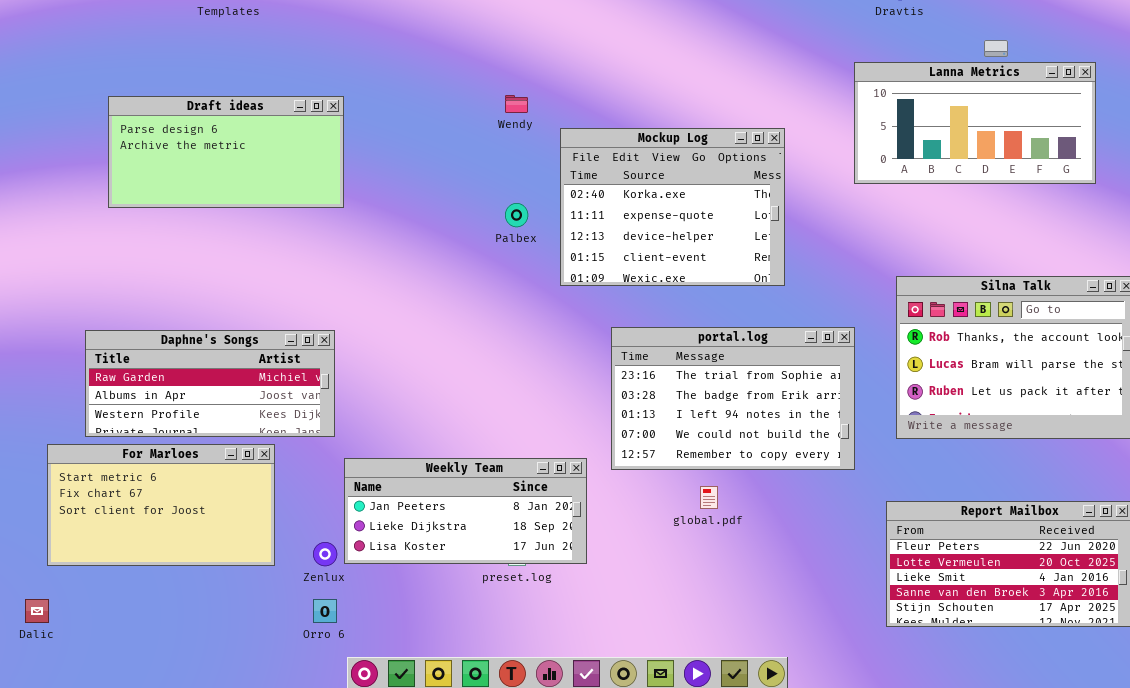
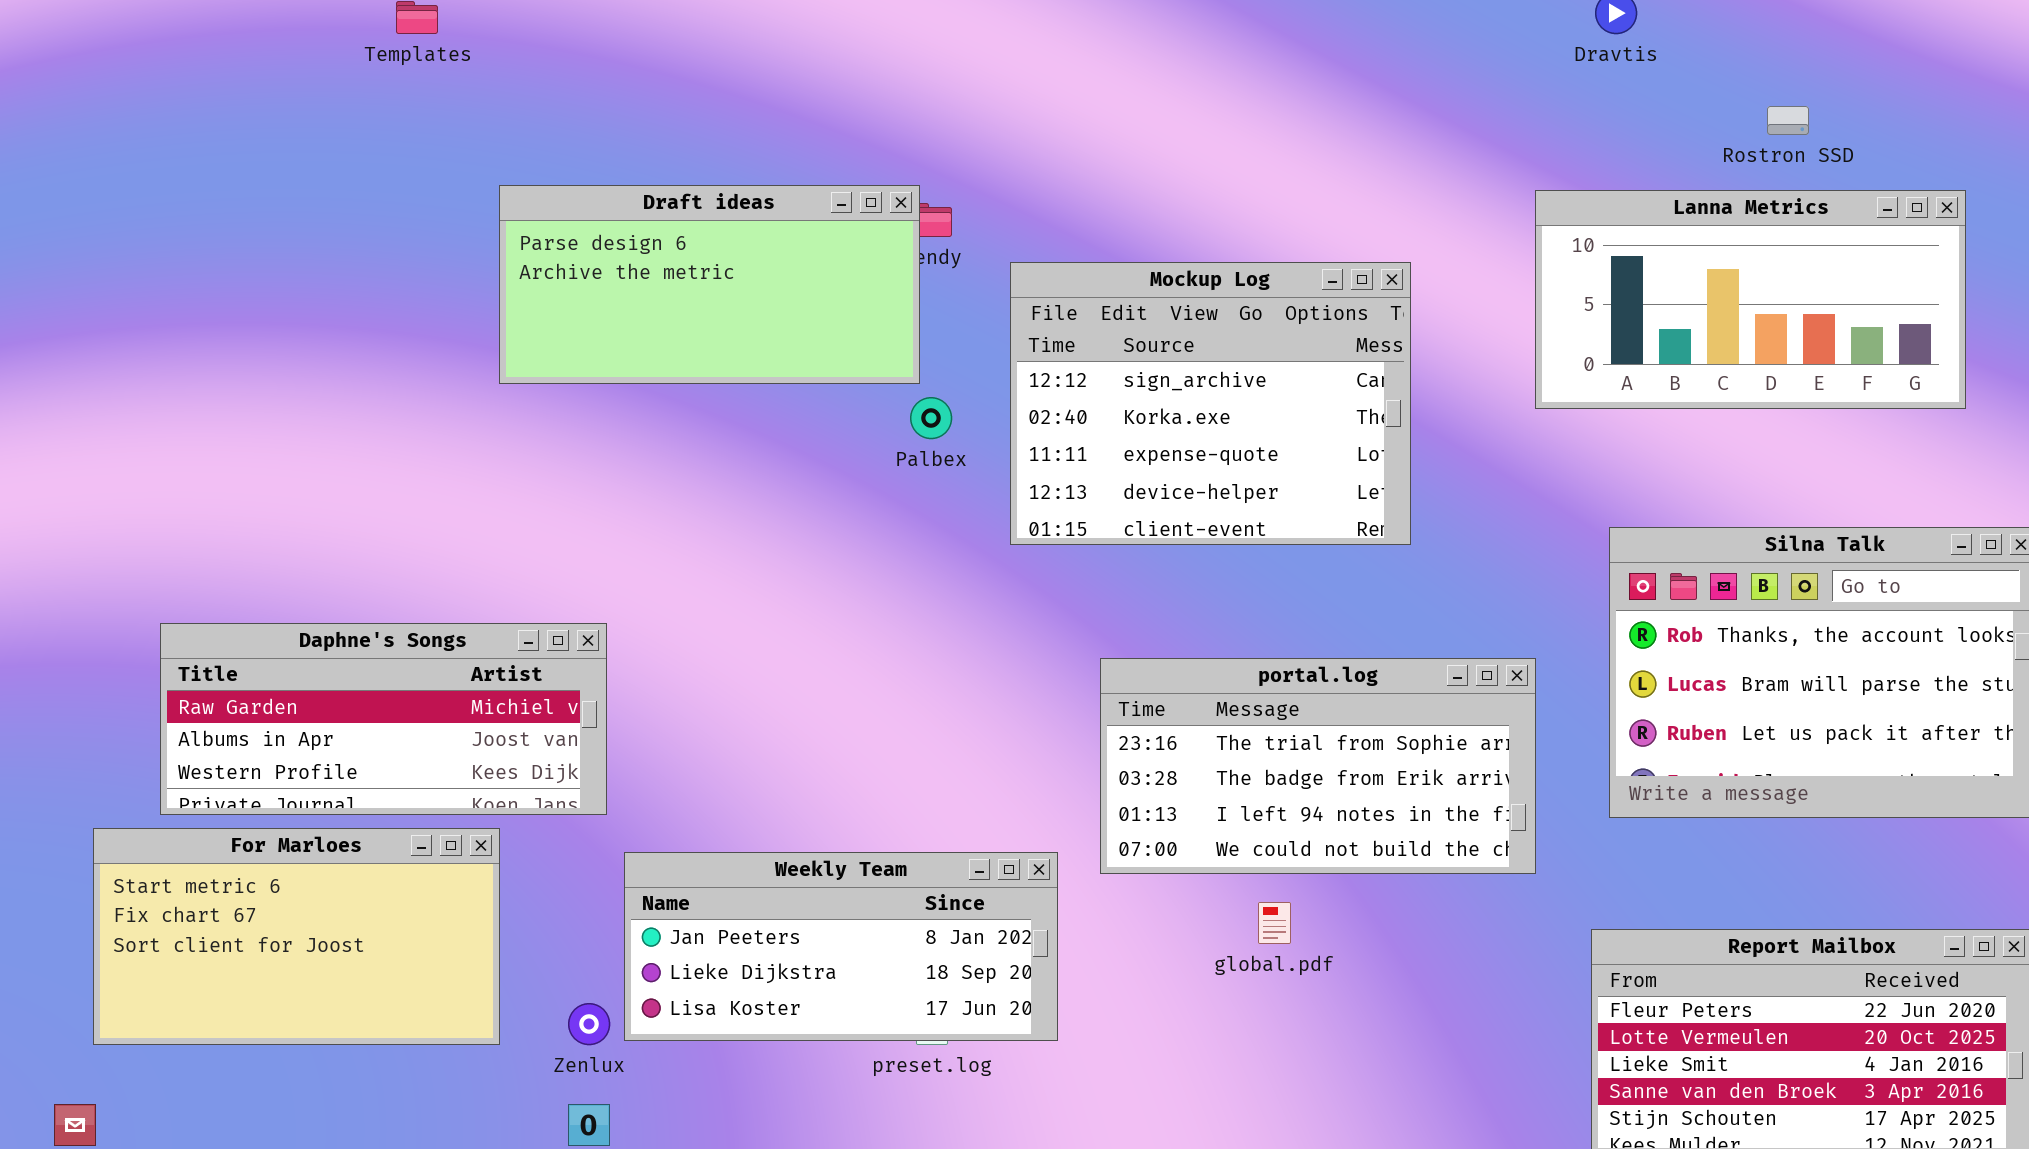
Lanna Metrics: [854,62,1096,184] -> [1535,190,1966,409], moved
Draft ideas: [108,96,344,208] -> [499,185,920,384], moved
Mockup Log: [560,128,785,286] -> [1010,262,1411,545], scrolled up 1 row
portal.log: [611,327,855,470] -> [1100,658,1536,874], resized

